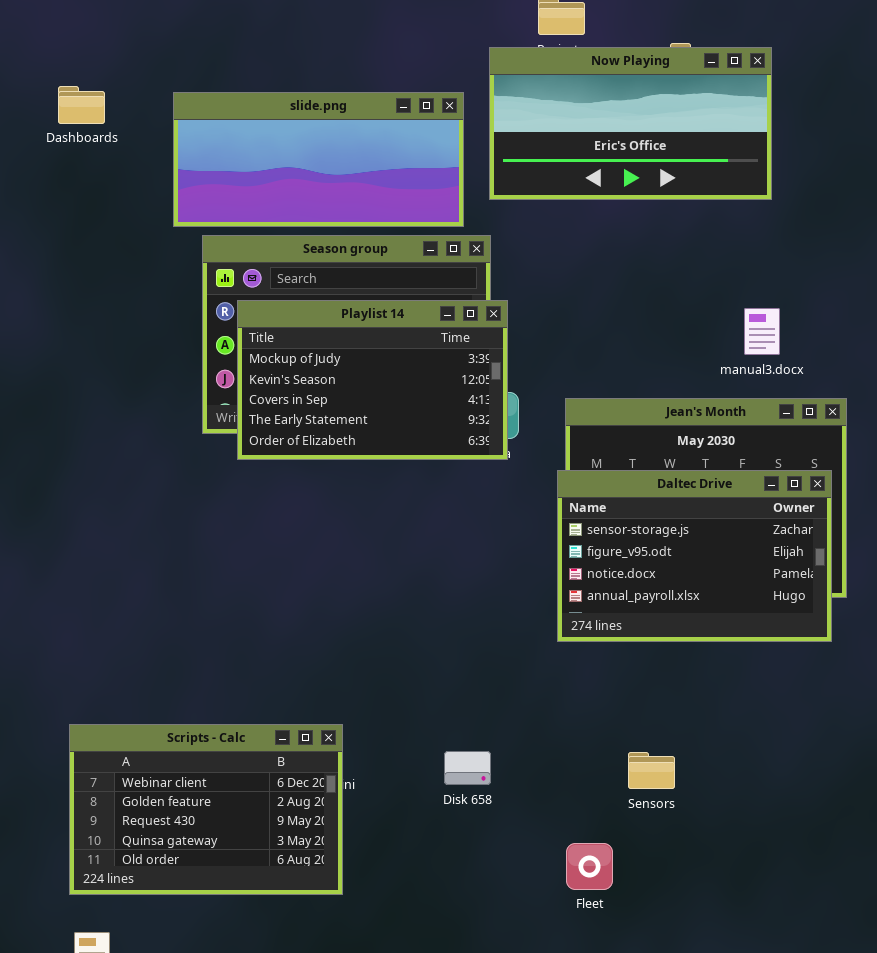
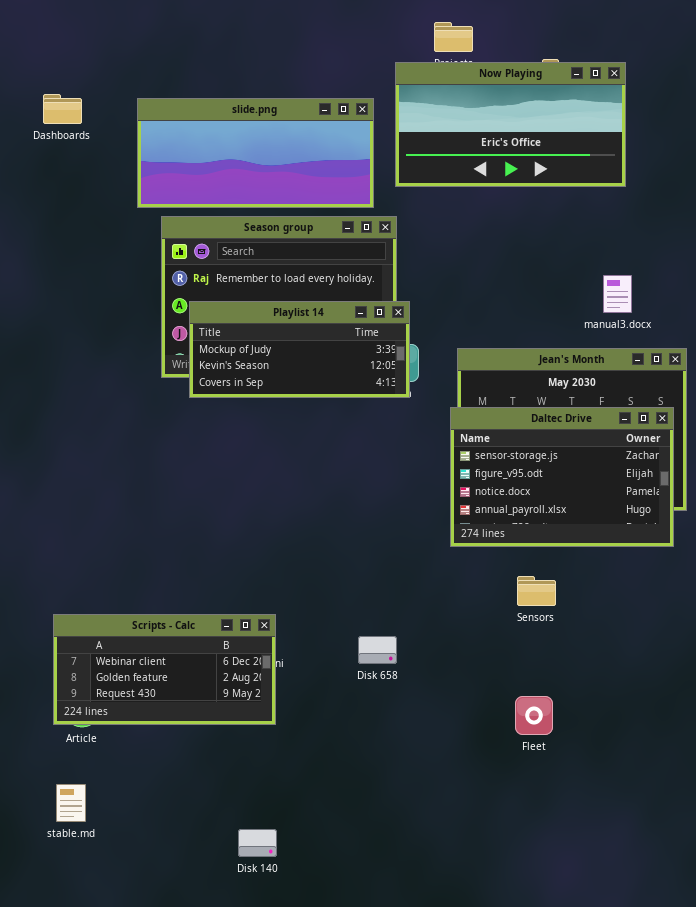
Playlist 14: [237,300,508,460] -> [189,301,410,398], resized
Scripts - Calc: [69,724,343,895] -> [53,614,276,725], resized
Sensors: [628,752,675,789] -> [517,576,556,606], moved
Fleet: [566,843,613,890] -> [515,696,553,735], moved

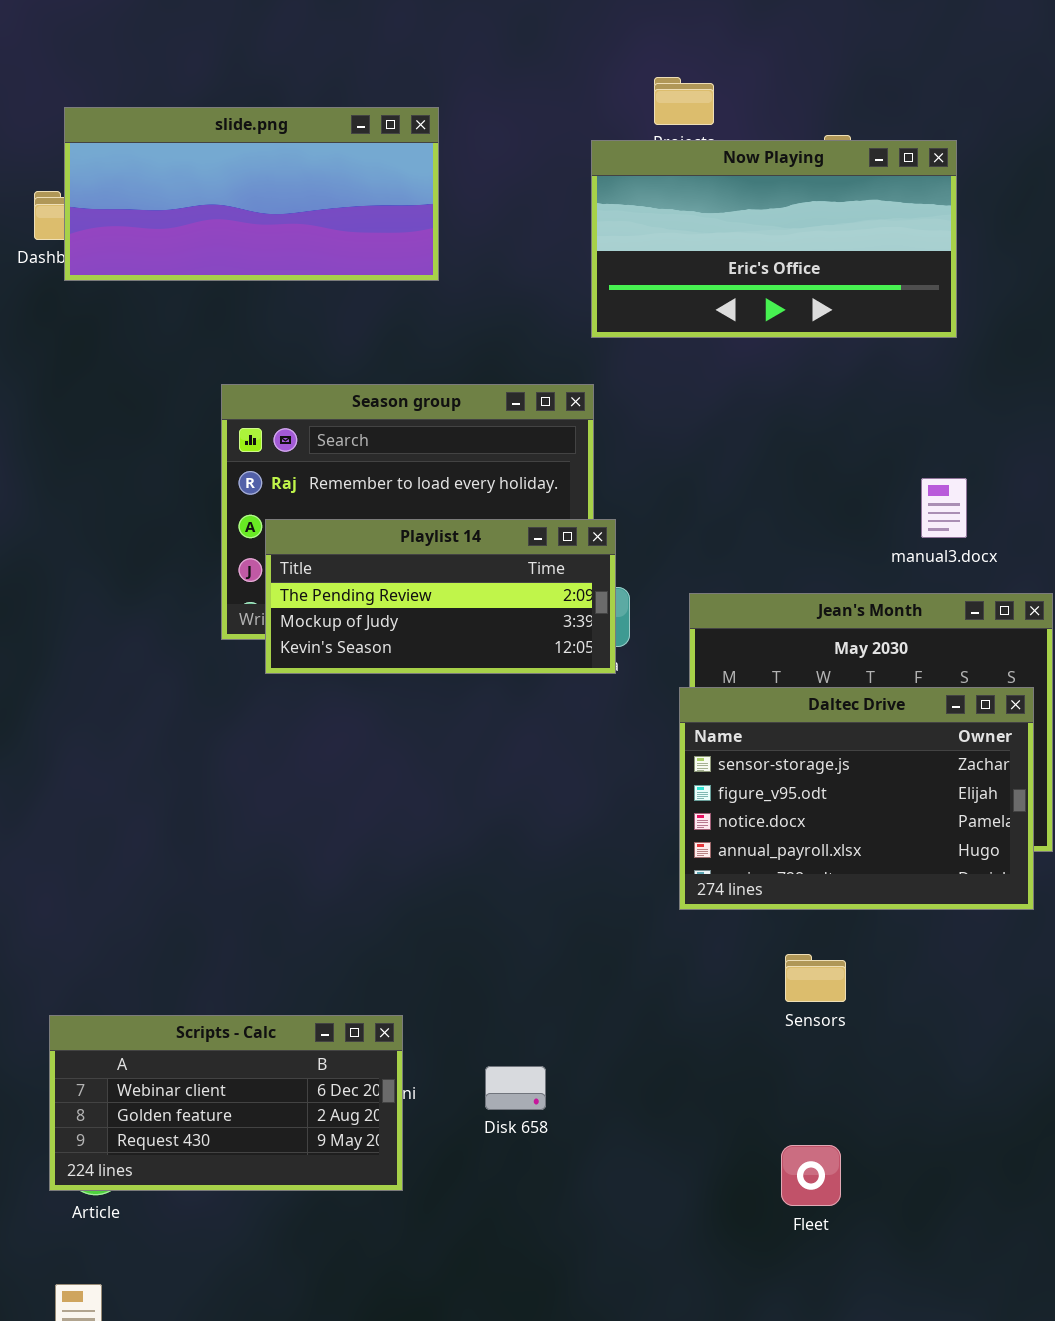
slide.png: [137,98,374,208] -> [64,107,439,281], moved
Playlist 14: [189,301,410,398] -> [265,519,616,674], scrolled up 1 row
Disk 658: [358,636,397,664] -> [485,1066,546,1110], moved

